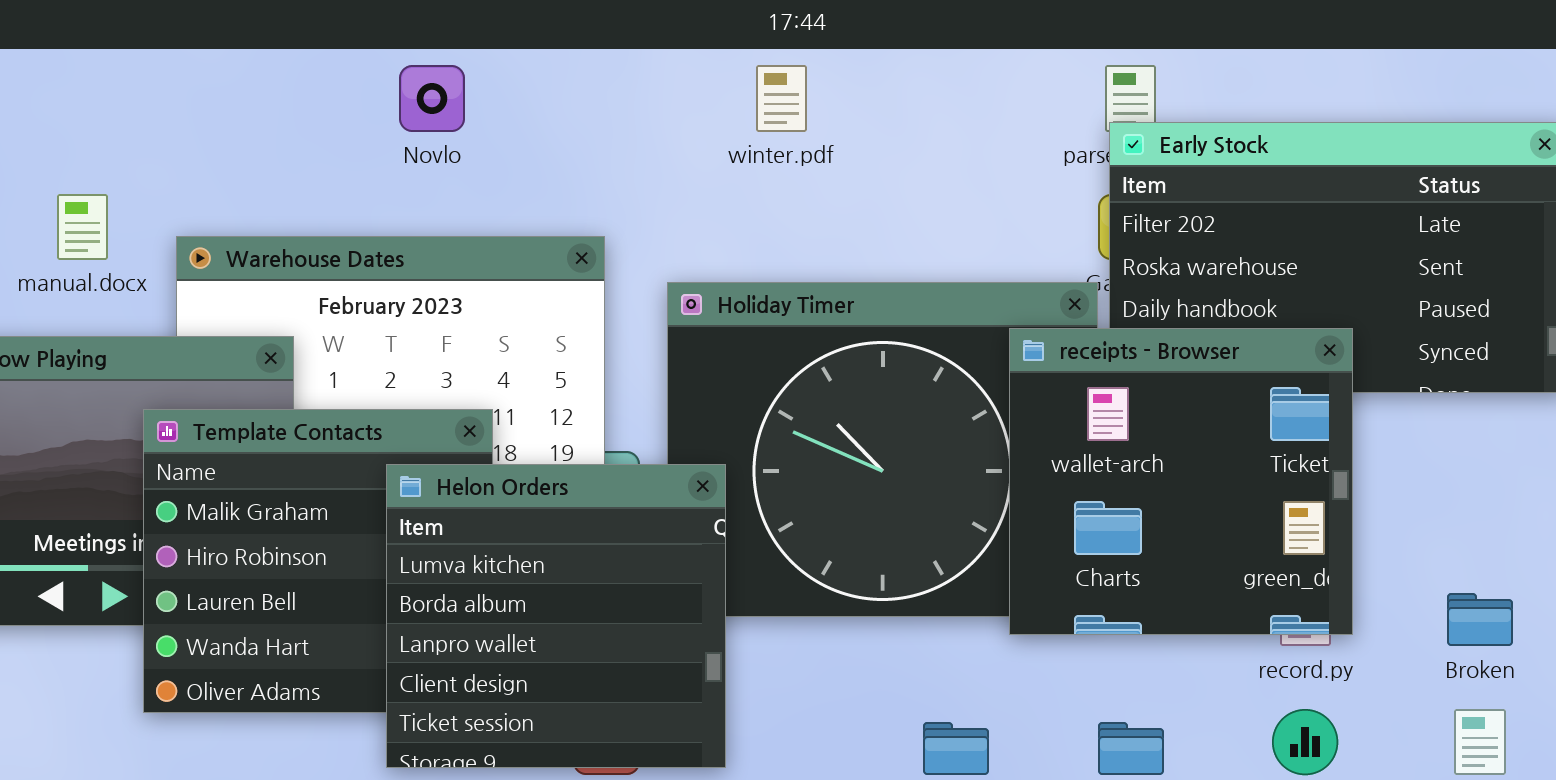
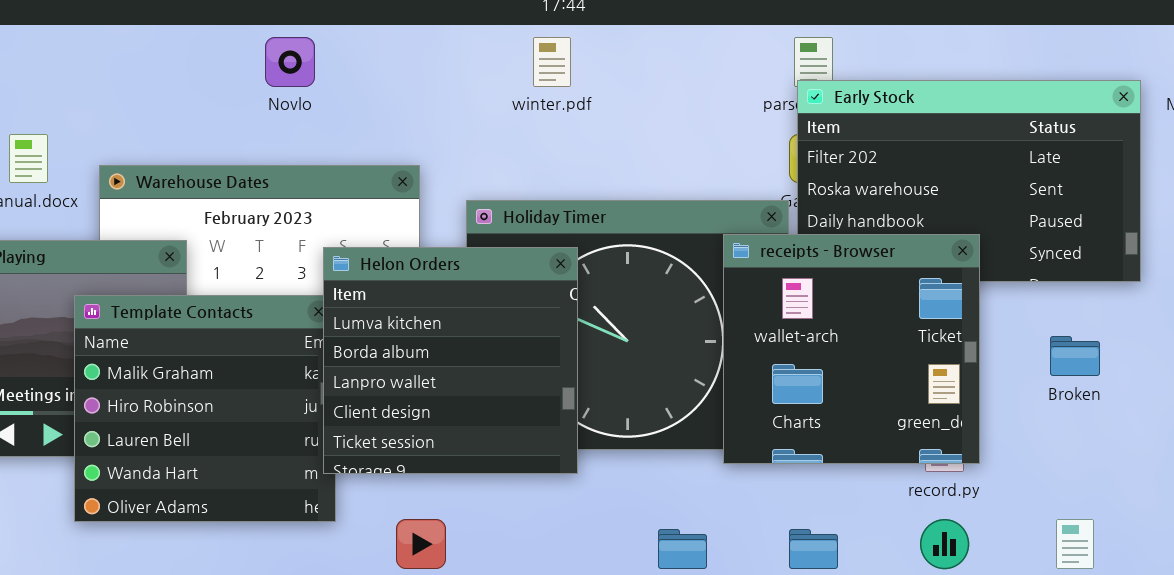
Helon Orders: [386,464,726,768] -> [323,247,578,474], moved
Broken: [1447,593,1513,646] -> [1050,336,1100,376], moved

